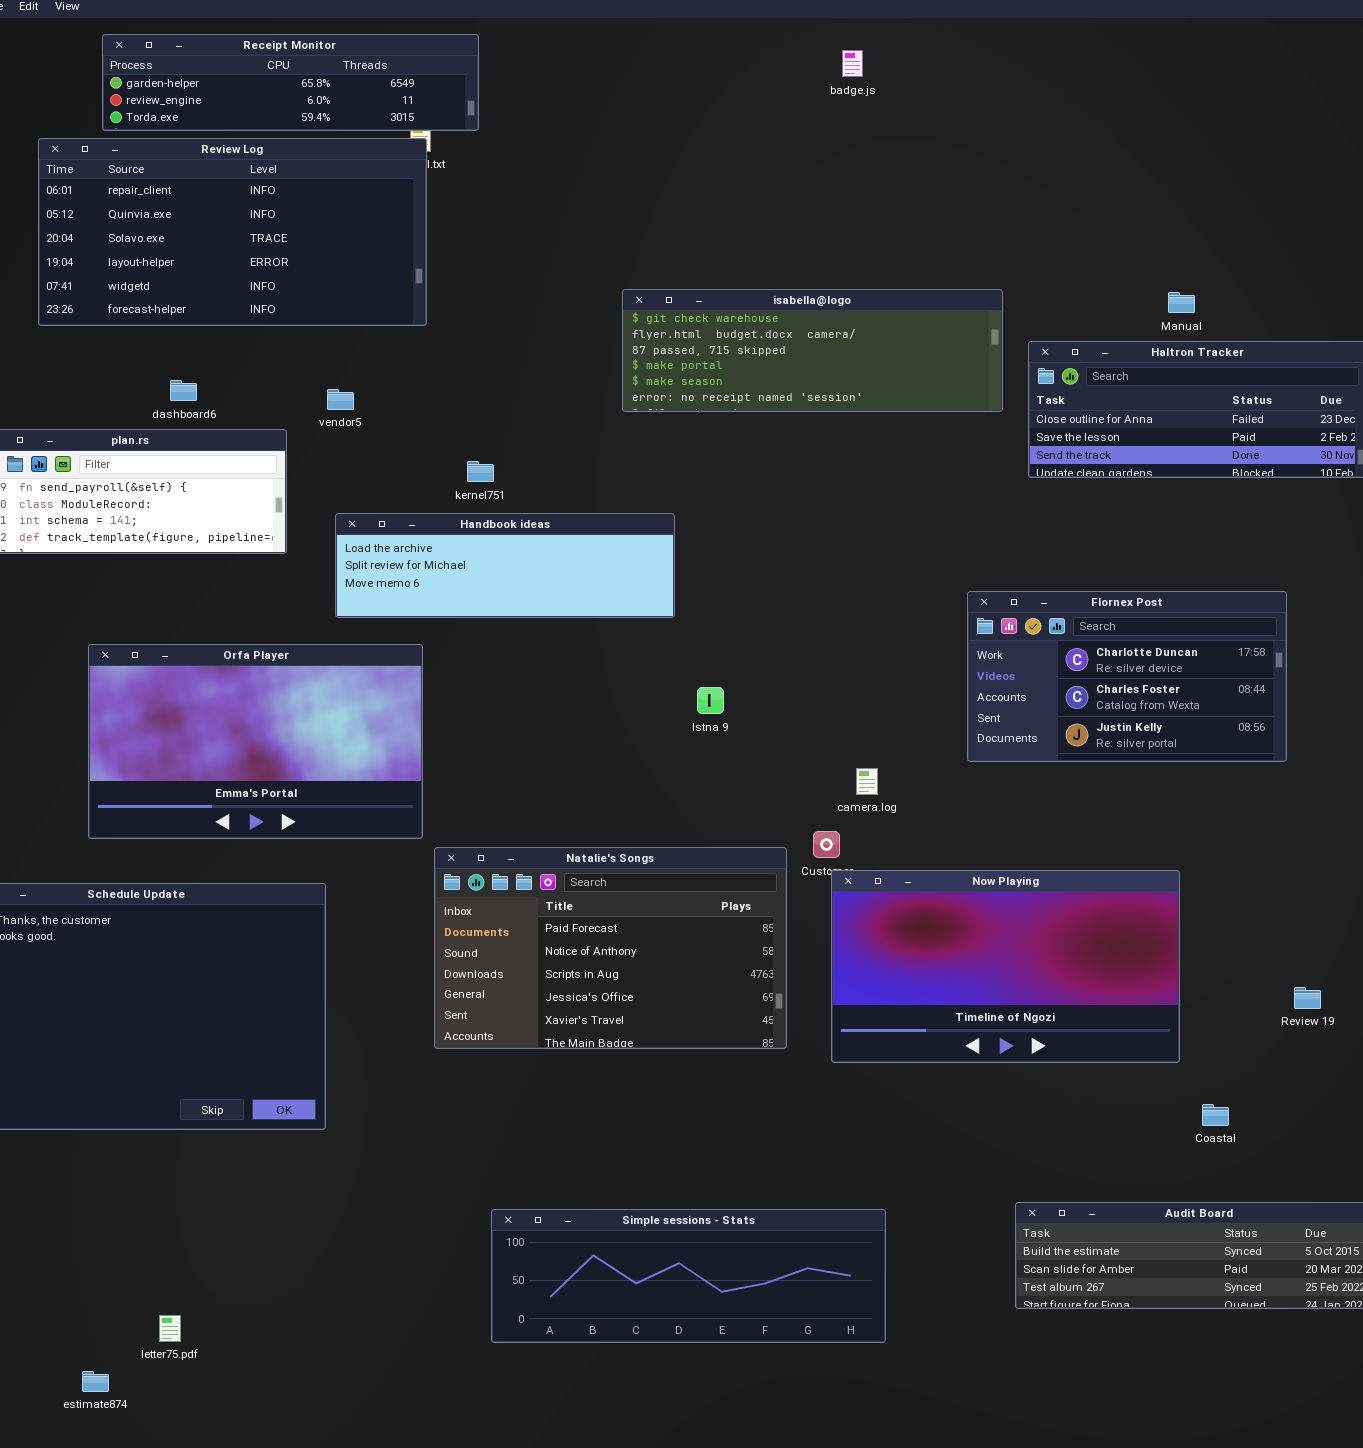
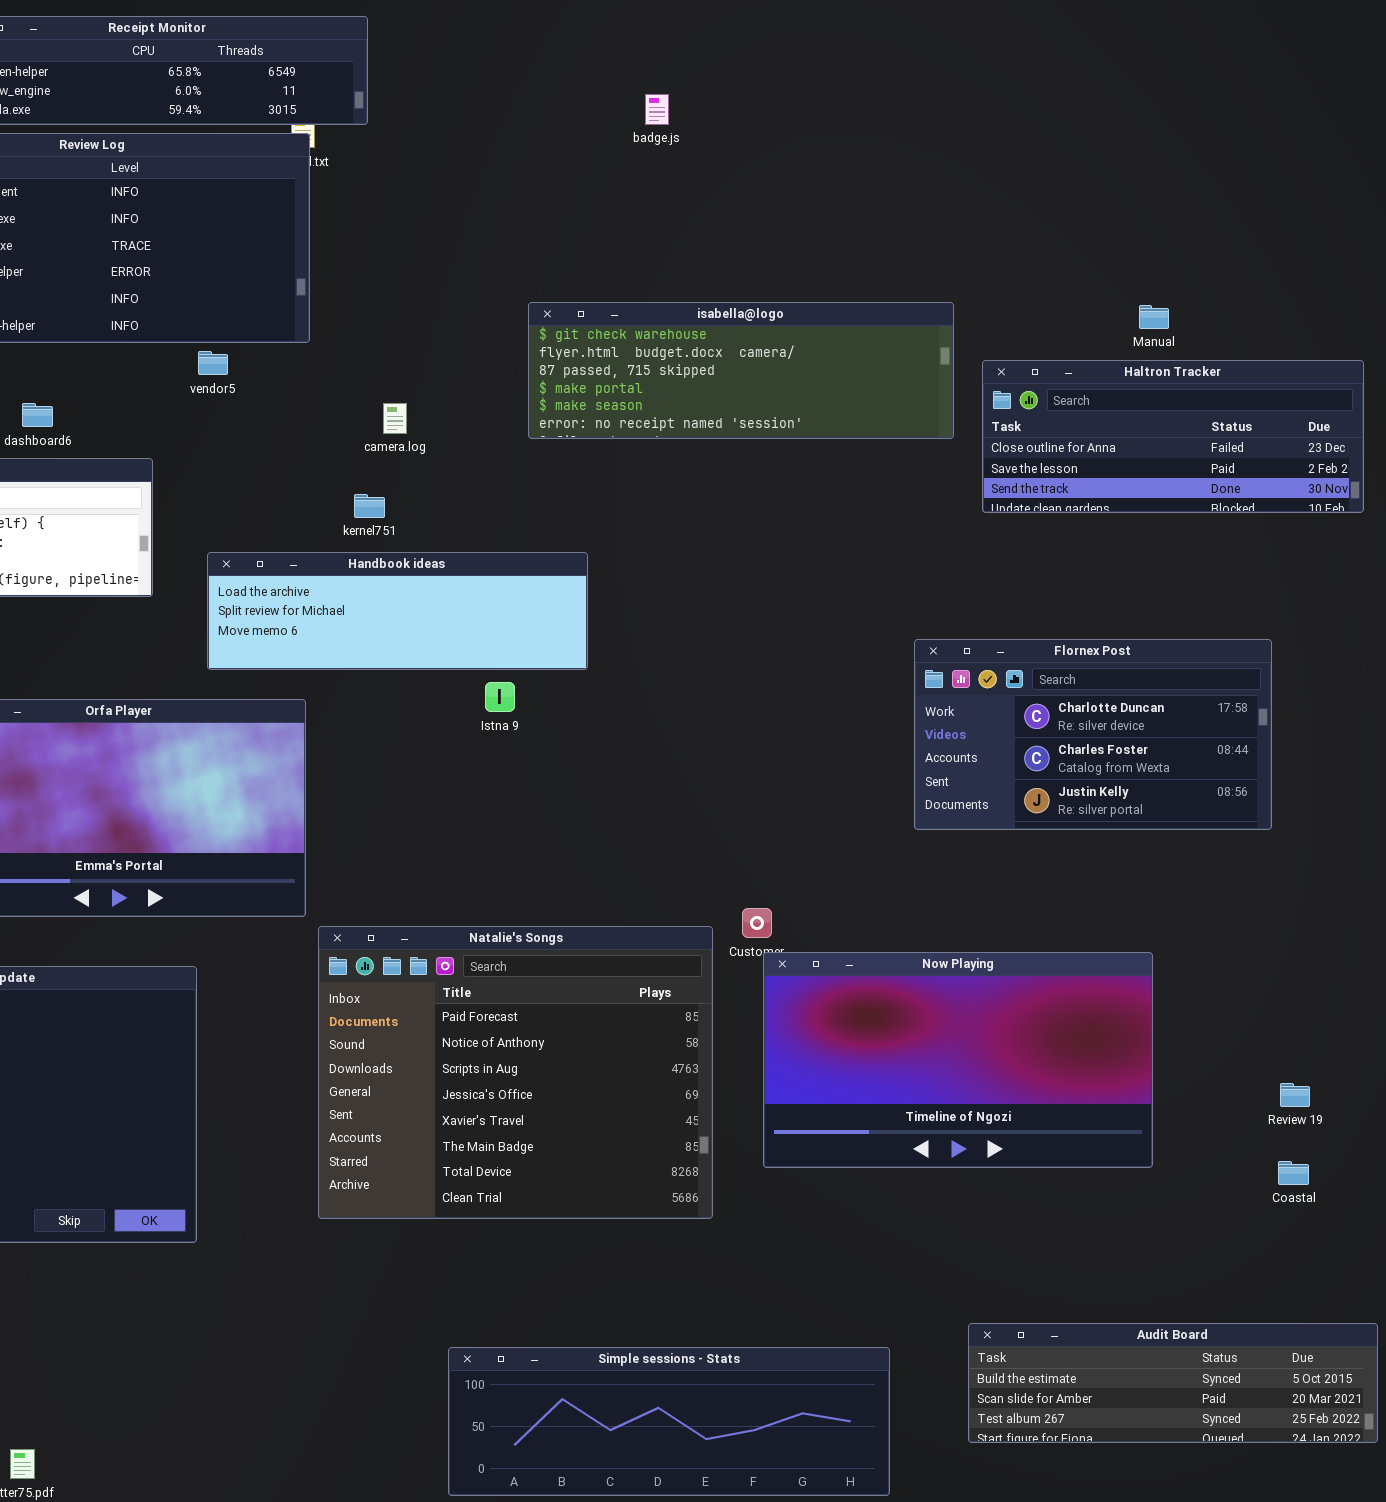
badge.js: [842,50,863,77] -> [645,94,669,125], moved
vendor5: [327,389,354,410] -> [198,351,228,375], moved
Istna 9: [697,687,724,714] -> [485,682,515,712], moved
camera.log: [856,768,878,795] -> [383,403,407,434], moved
Natalie's Songs: [434,847,787,1049] -> [318,926,713,1219], resized
Coastal: [1202,1104,1229,1126] -> [1278,1161,1309,1185], moved
Simple sessions - Stats: [491,1209,886,1343] -> [448,1347,890,1496], moved

